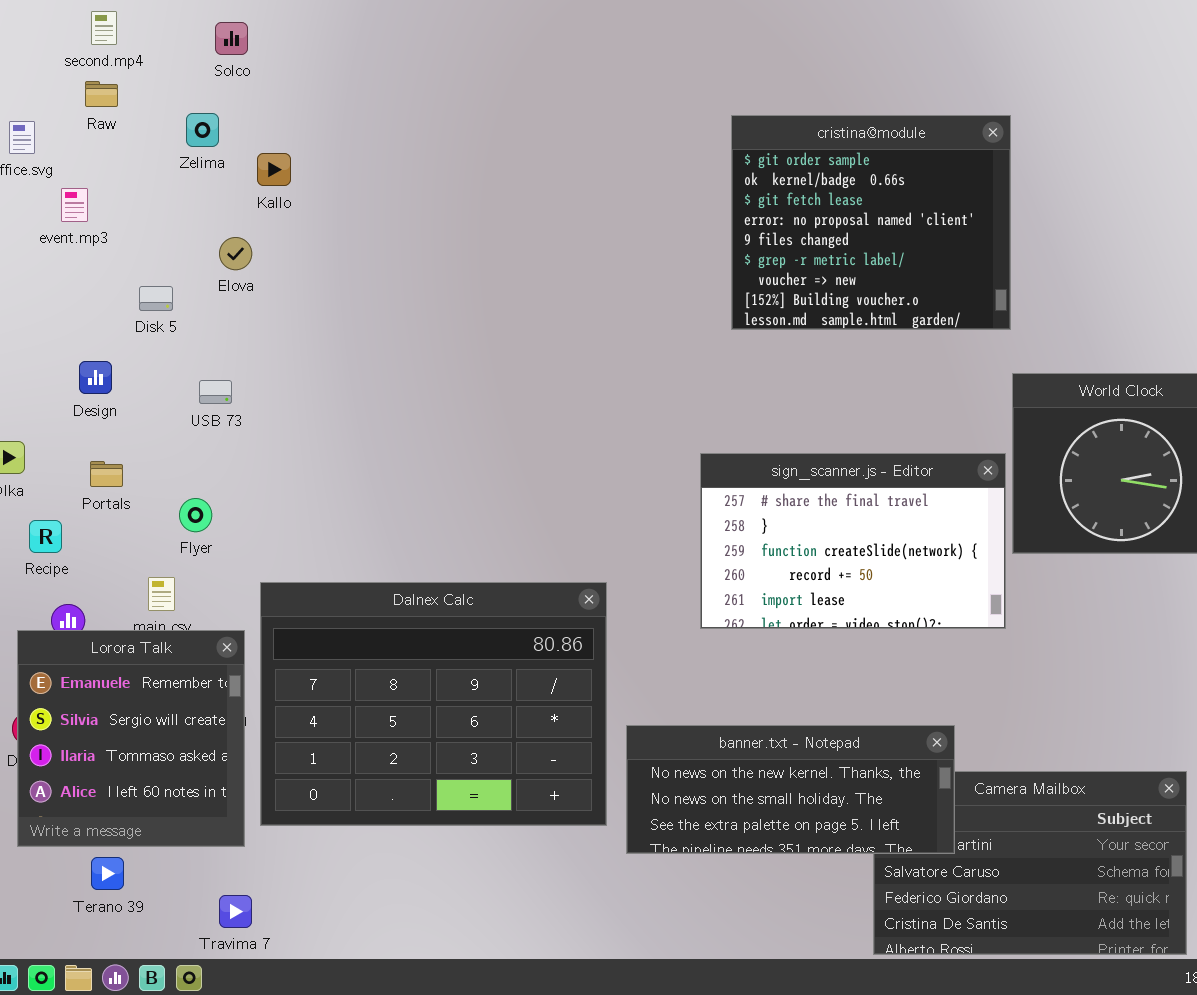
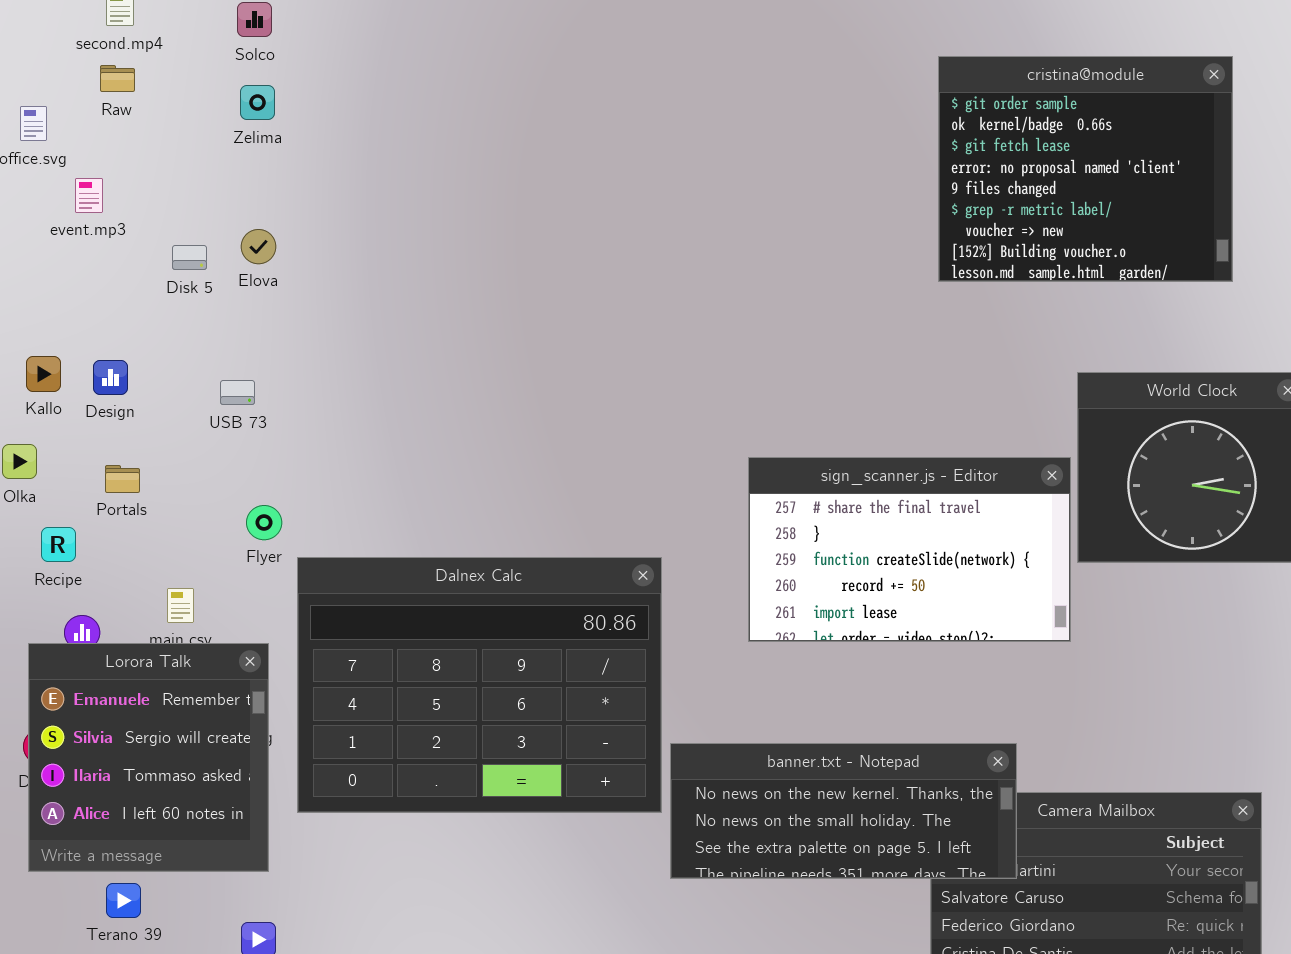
Zelima: [186,113,219,147] -> [240,85,275,120], moved
cristina@module: [731,115,1011,330] -> [938,56,1233,282], moved
Kallo: [257,153,291,186] -> [26,356,61,392], moved
Disk 5: [139,286,173,311] -> [172,245,207,270], moved
Flyer: [179,498,212,532] -> [246,505,282,540], moved
Dalnex Calc: [260,582,607,826] -> [297,557,662,813], moved

